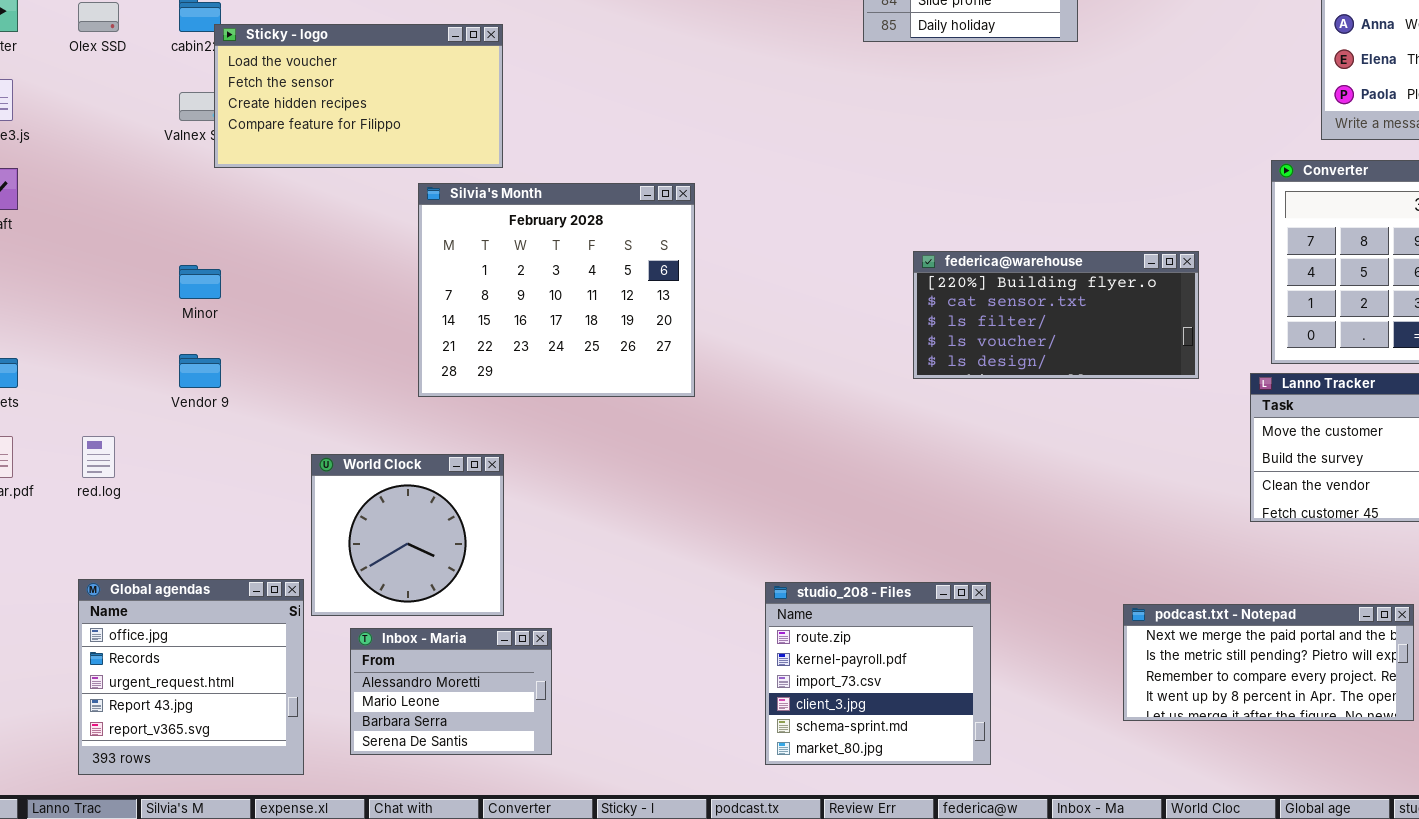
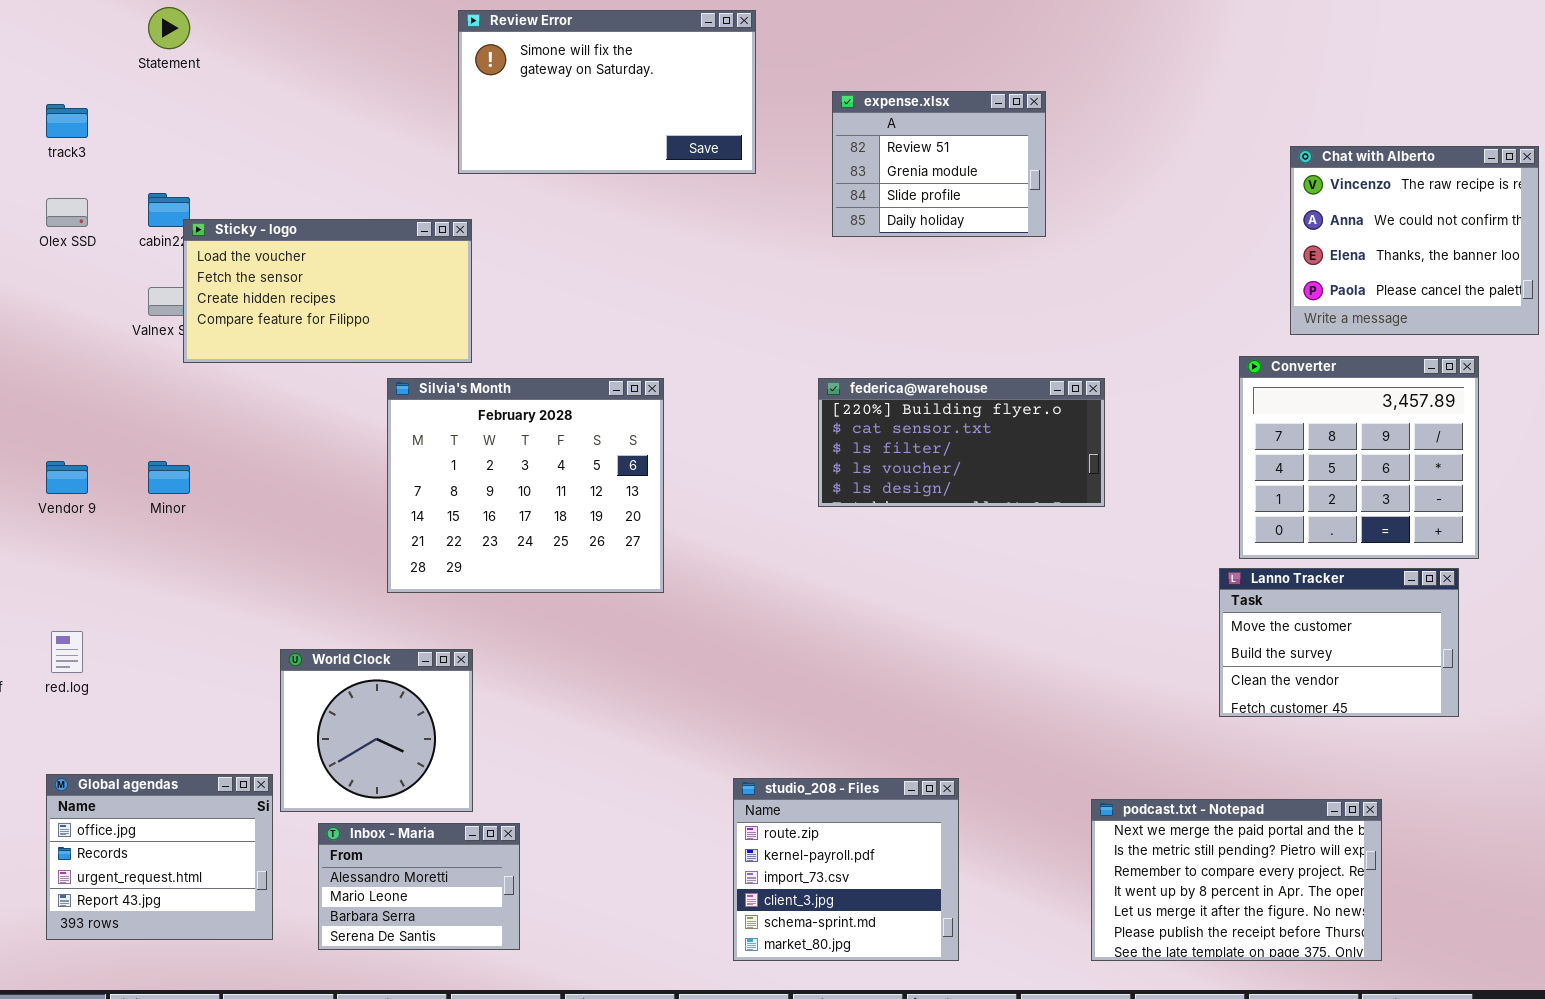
federica@warehouse: [913,251,1199,379] -> [818,378,1105,507], moved
Vendor 9: [179,354,221,388] -> [46,461,88,494], moved
Global agendas: [78,579,304,775] -> [46,774,273,940], resized
podcast.txt - Notepad: [1123,604,1414,721] -> [1091,799,1382,961], resized

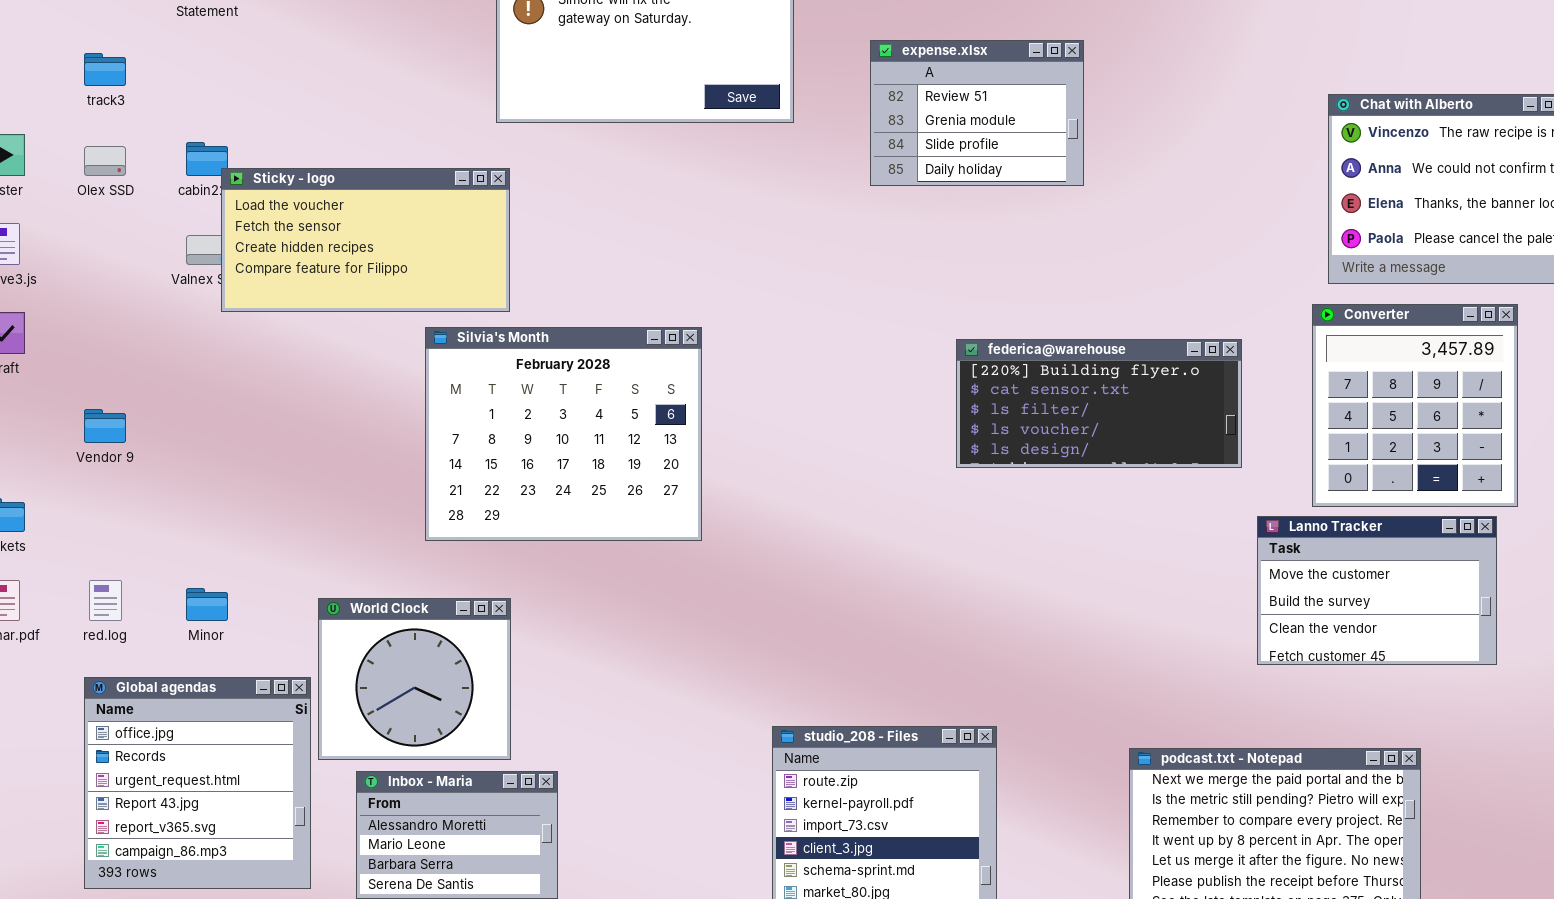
Converter: [1239,356,1479,559] -> [1312,304,1518,507], resized
federica@warehouse: [818,378,1105,507] -> [956,339,1242,468], moved
Minor: [148,461,190,494] -> [186,588,228,621], moved
Global agendas: [46,774,273,940] -> [84,677,311,889], resized

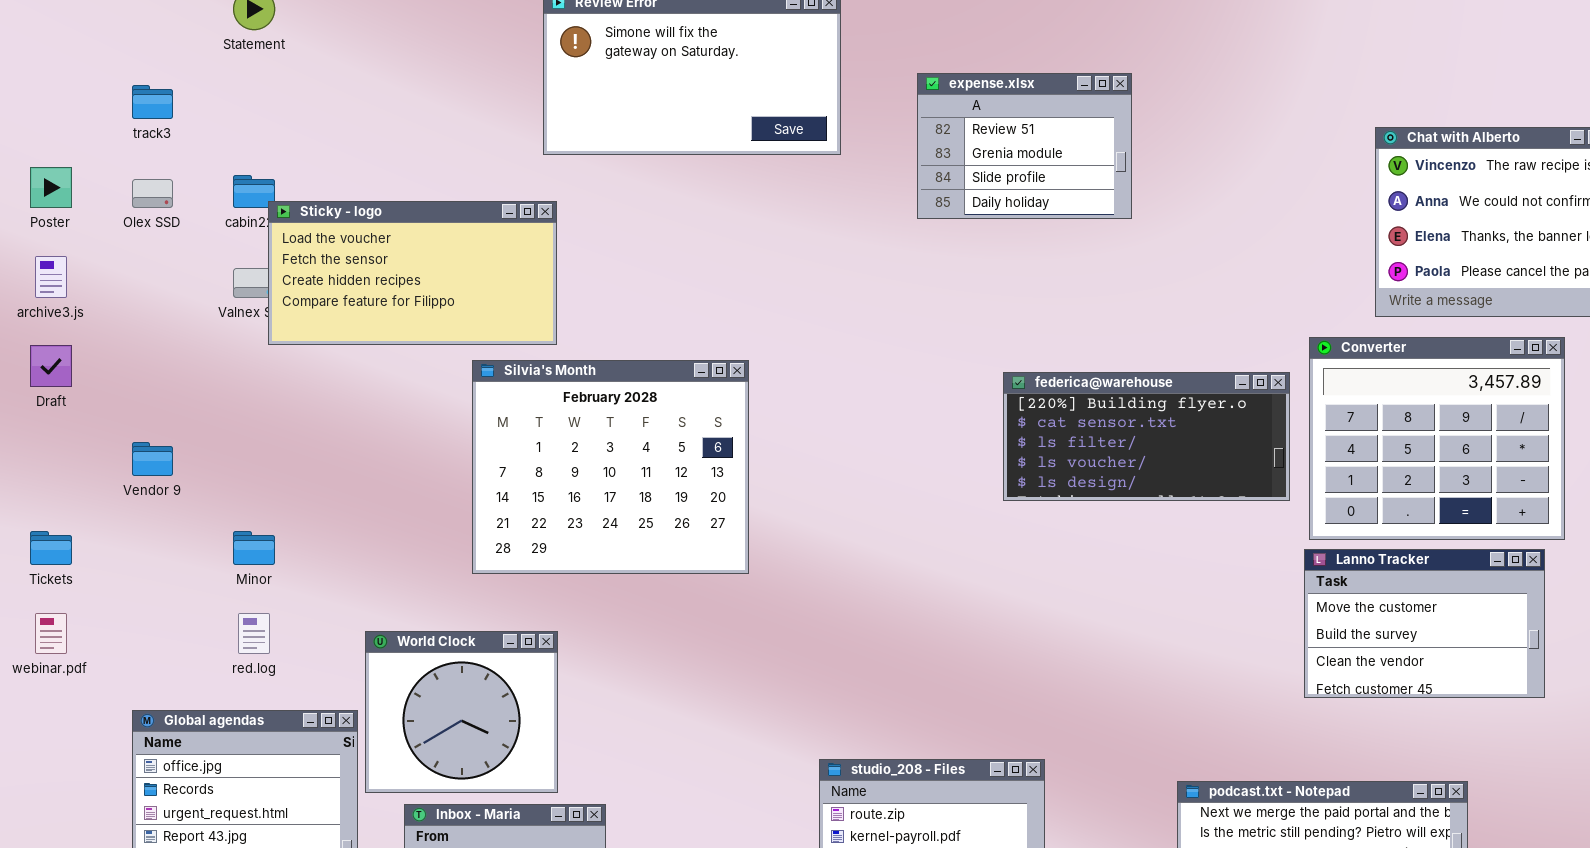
Converter: [1312,304,1518,507] -> [1309,337,1565,540], resized
red.log: [89,580,122,621] -> [238,613,270,654], moved
Minor: [186,588,228,621] -> [233,531,275,565], moved

